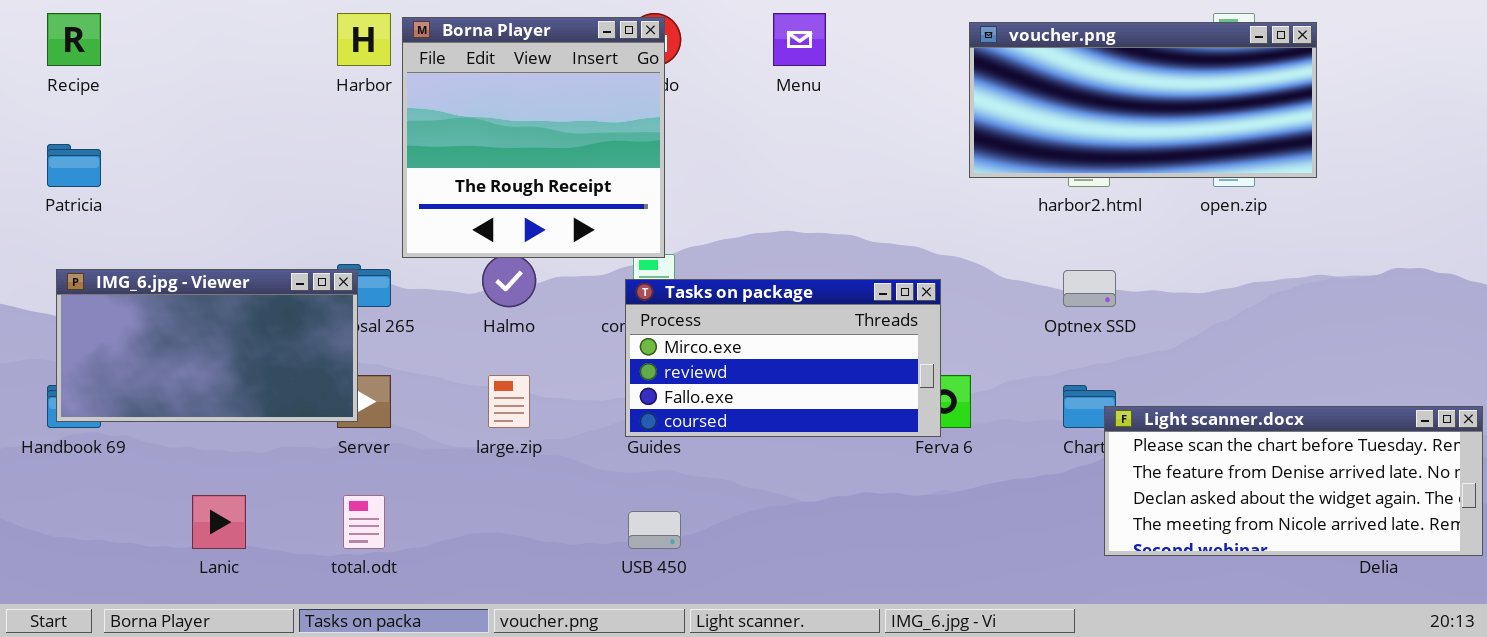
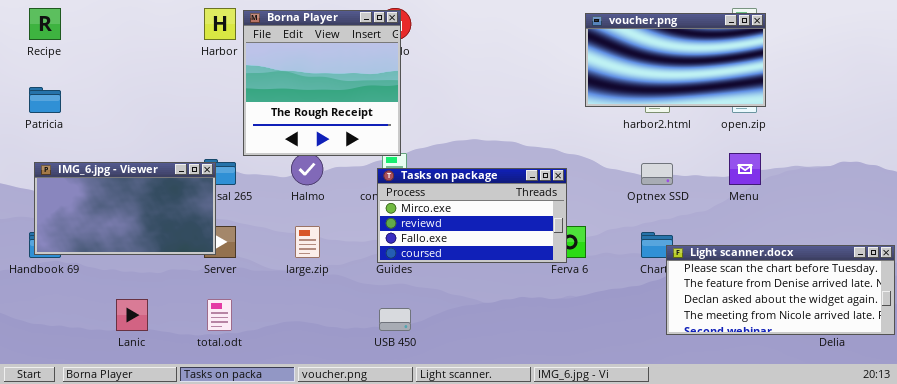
Menu: [773,13,826,66] -> [729,153,761,185], moved
voucher.png: [969,22,1317,178] -> [585,13,766,107], resized

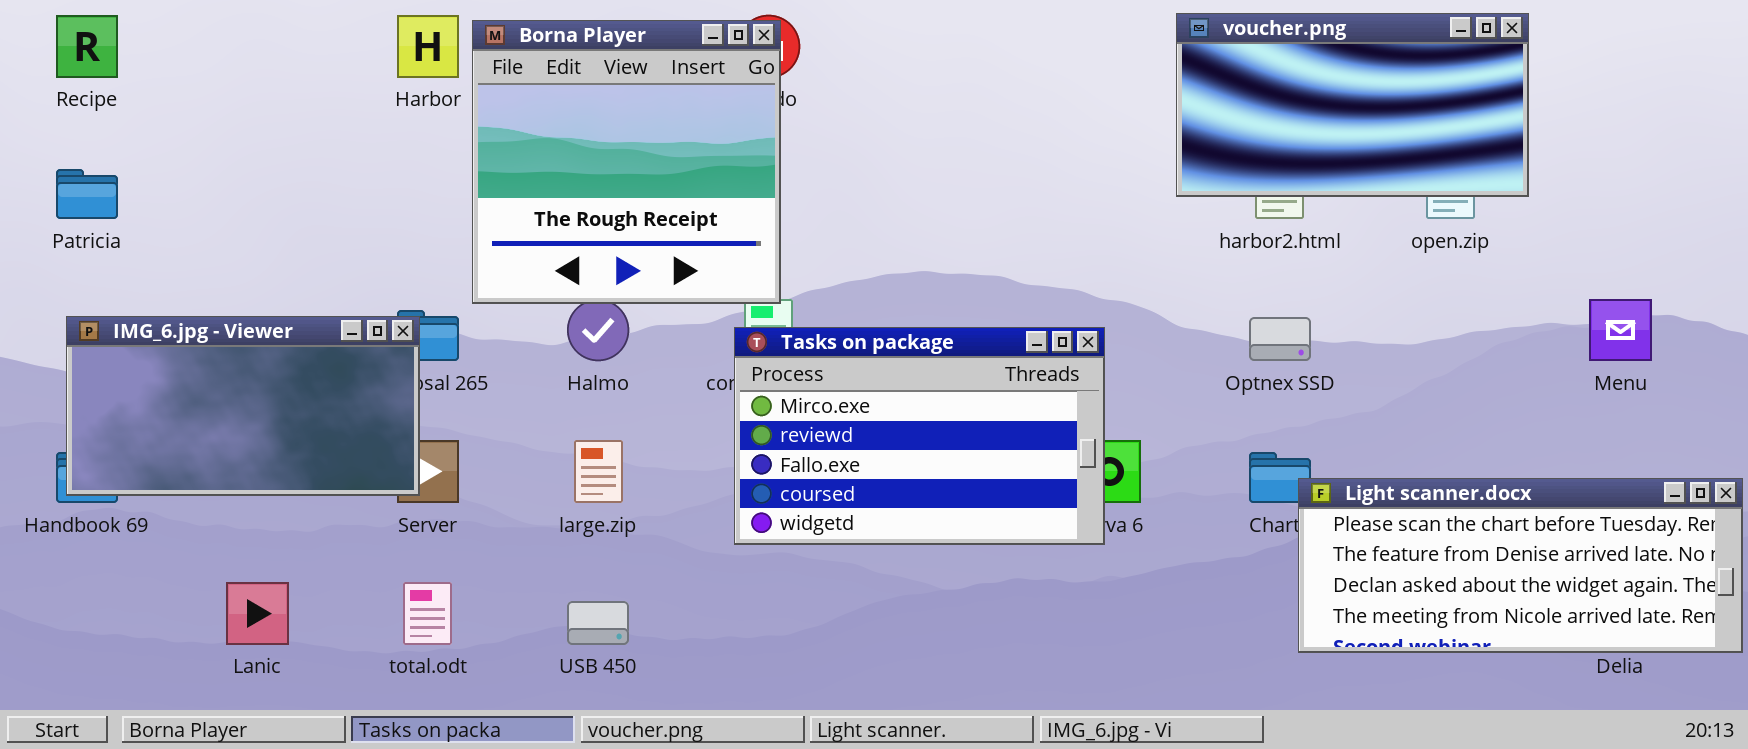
voucher.png: [585,13,766,107] -> [1176,13,1529,197], moved
Menu: [729,153,761,185] -> [1589,299,1652,361], moved
Tasks on package: [377,168,567,263] -> [734,327,1105,545], resized
USB 450: [379,308,411,331] -> [567,601,629,645], moved

